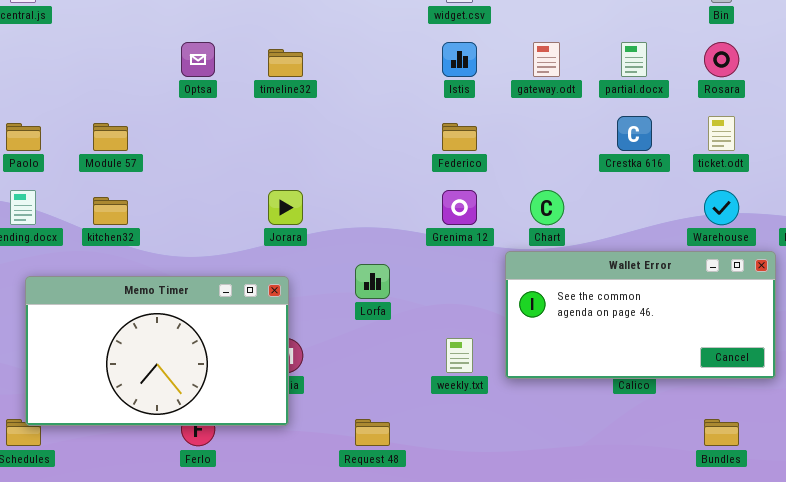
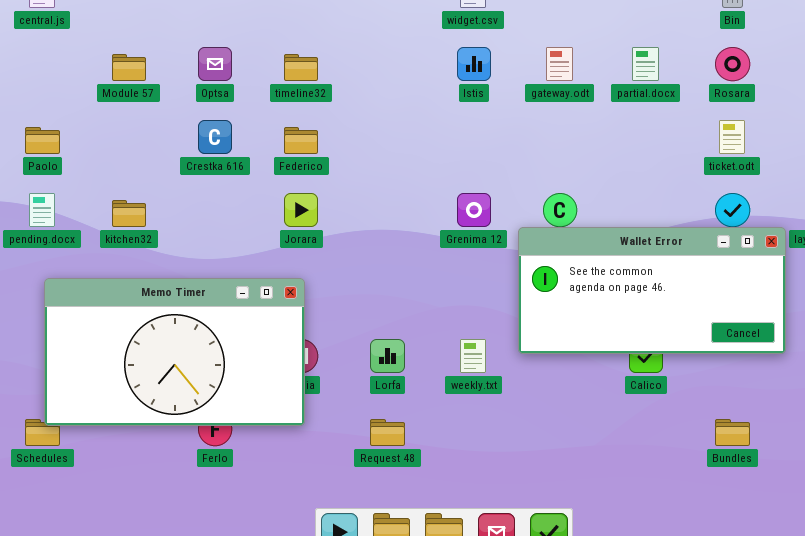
Crestka 616: [617,116,652,151] -> [198,120,232,154], moved
Module 57: [93,123,128,151] -> [112,54,146,81], moved
Federico: [442,123,477,151] -> [284,127,318,154], moved
Wallet Error: [505,251,776,379] -> [518,227,786,354], moved
Lorfa: [355,264,390,299] -> [370,339,405,373], moved

